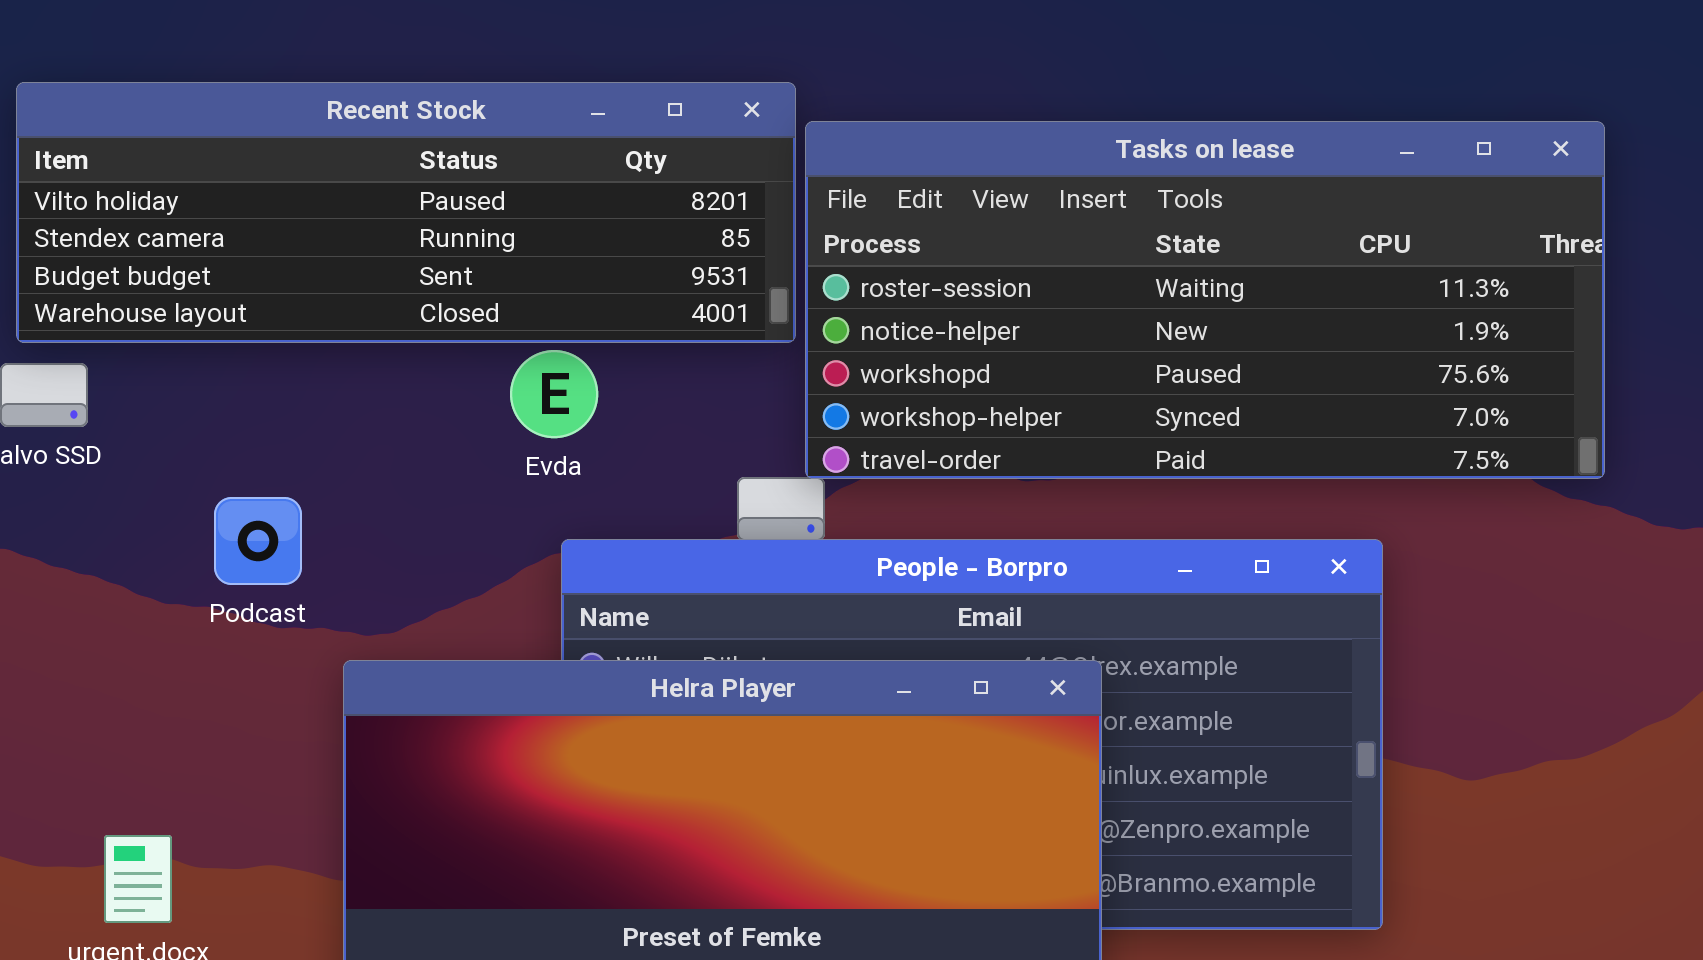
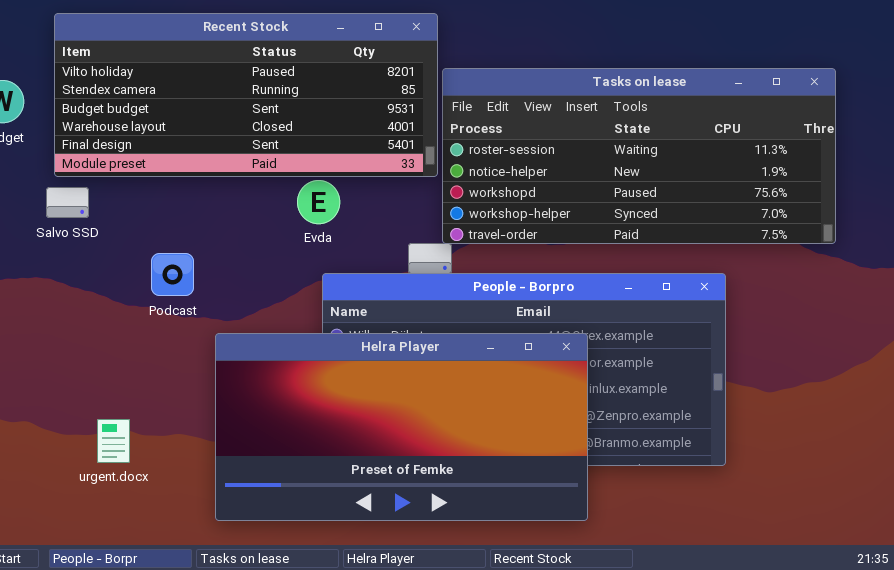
Recent Stock: [16,82,796,343] -> [54,13,438,177], resized

